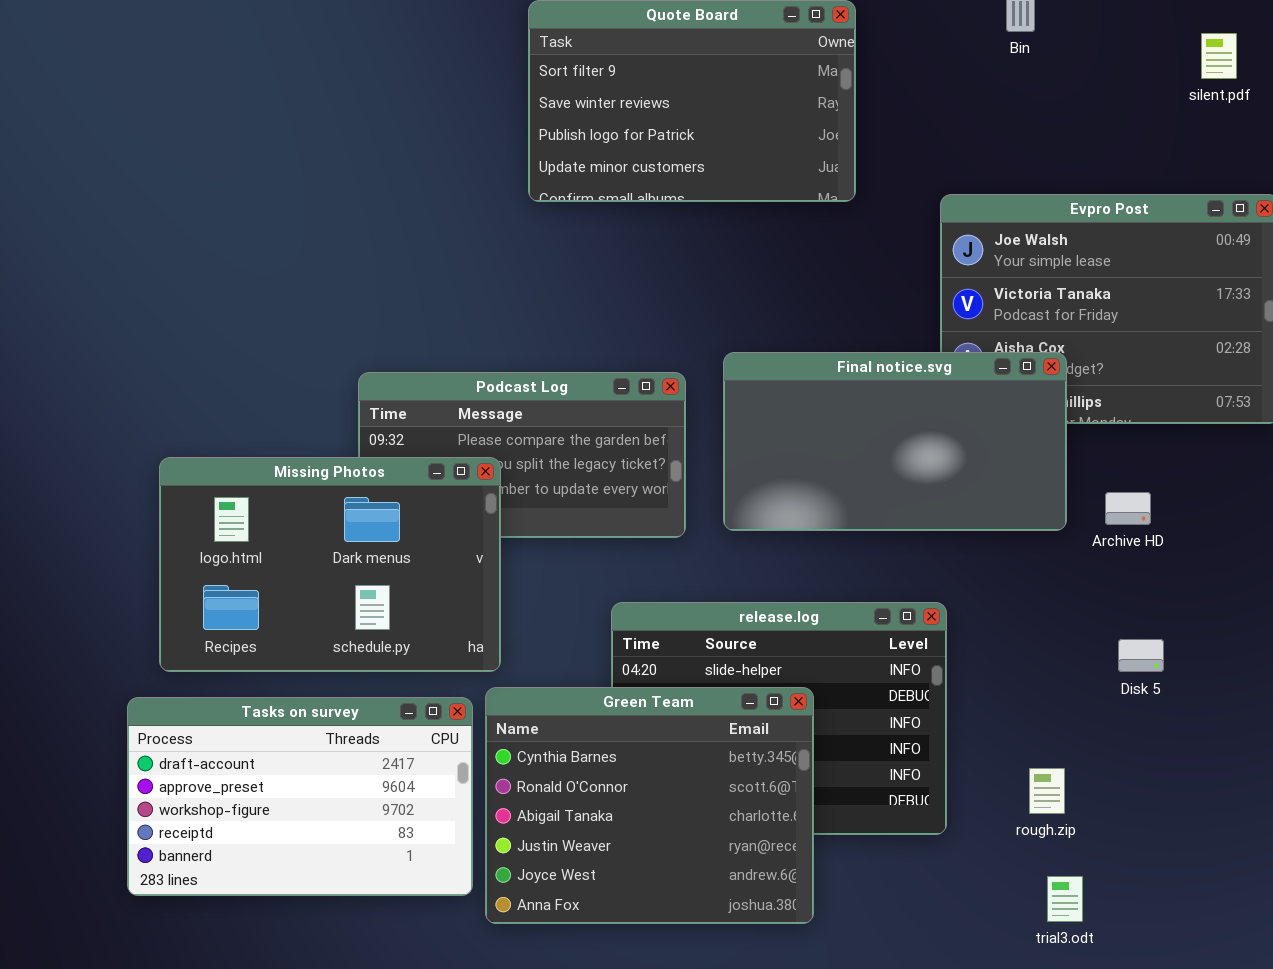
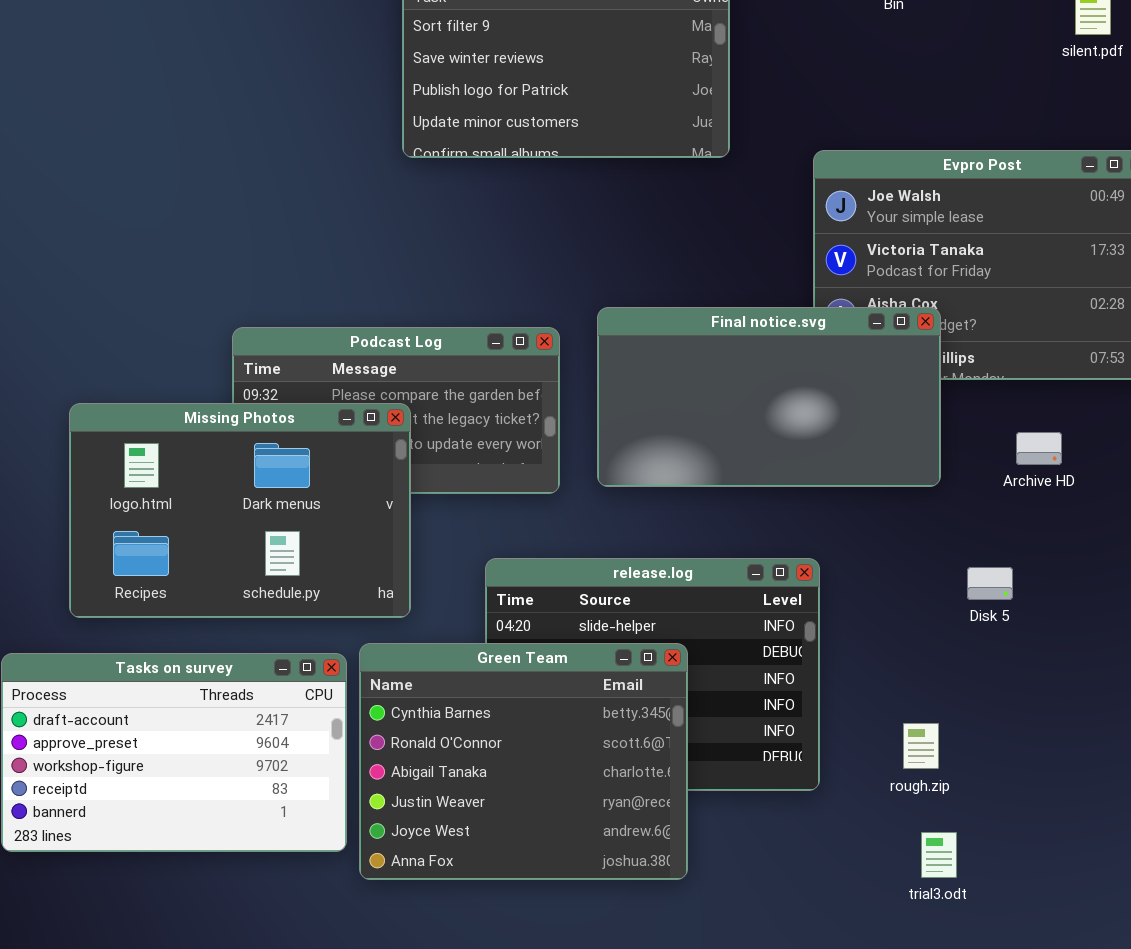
Missing Photos: [159,457,501,672] -> [69,403,411,618], moved
Archive HD: [1105,492,1151,525] -> [1016,432,1062,465], moved
Disk 5: [1118,639,1164,672] -> [967,567,1013,600], moved

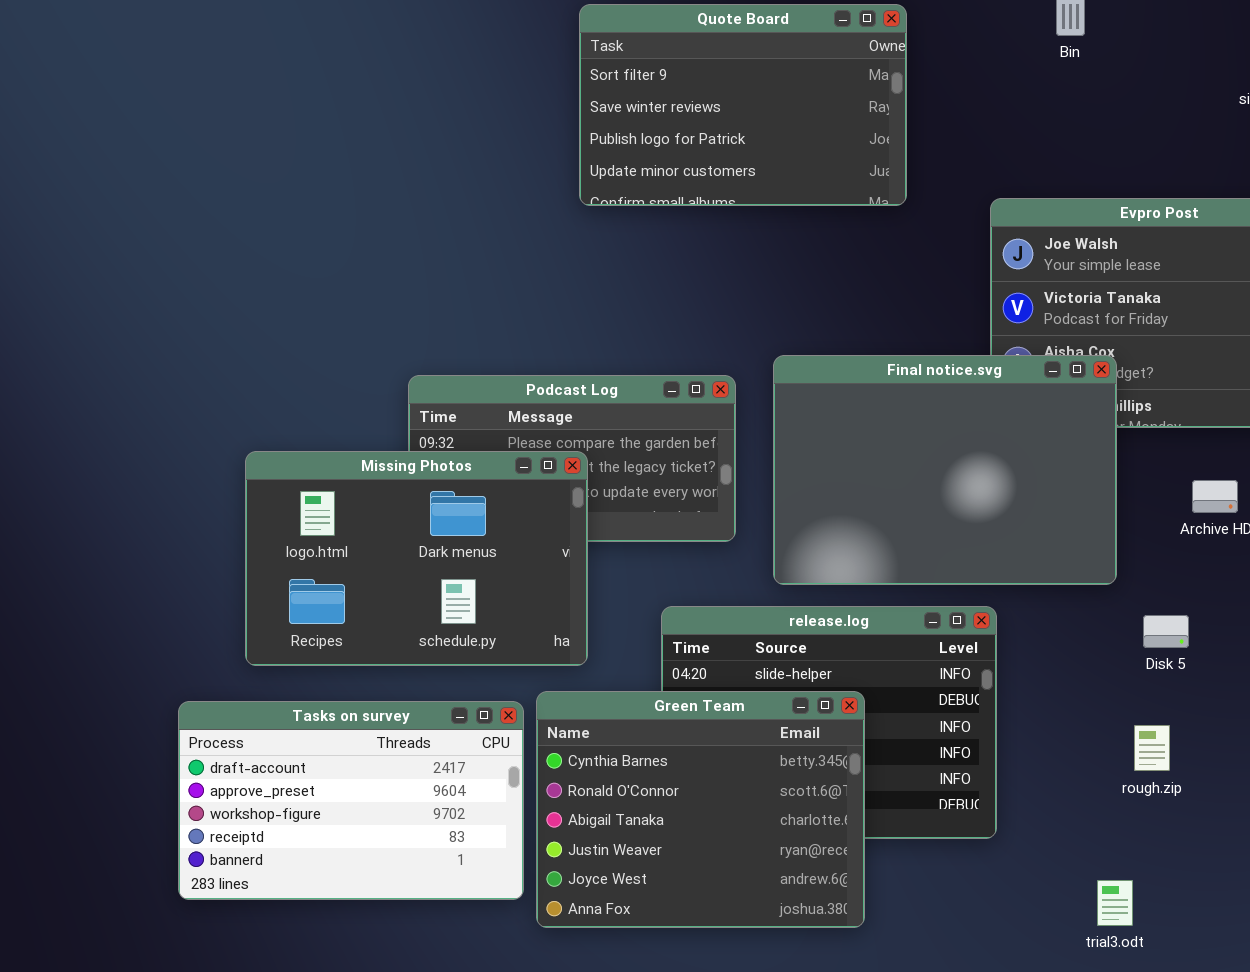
Final notice.svg: [597,307,941,487] -> [773,355,1117,585], resized
rough.zip: [903,723,939,769] -> [1134,725,1170,771], moved

